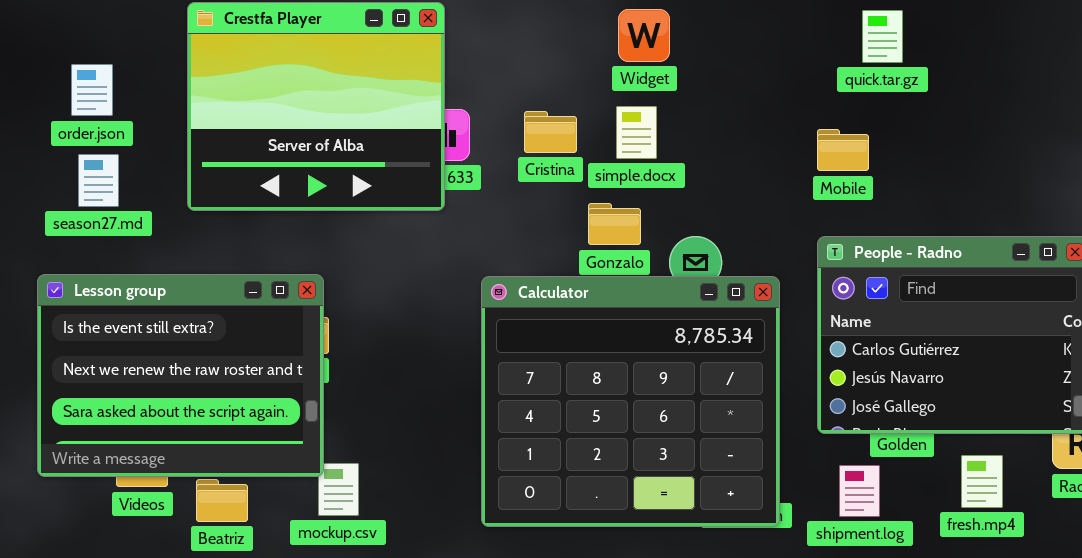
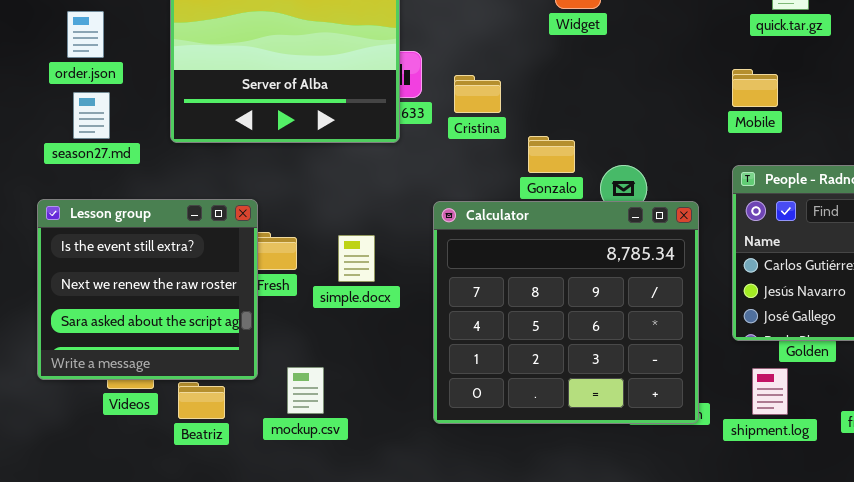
simple.docx: [616,106,657,159] -> [338,235,375,282], moved
Cristina: [524,111,577,153] -> [454,75,501,113], moved
Lesson group: [37,274,324,477] -> [37,199,258,380], resized

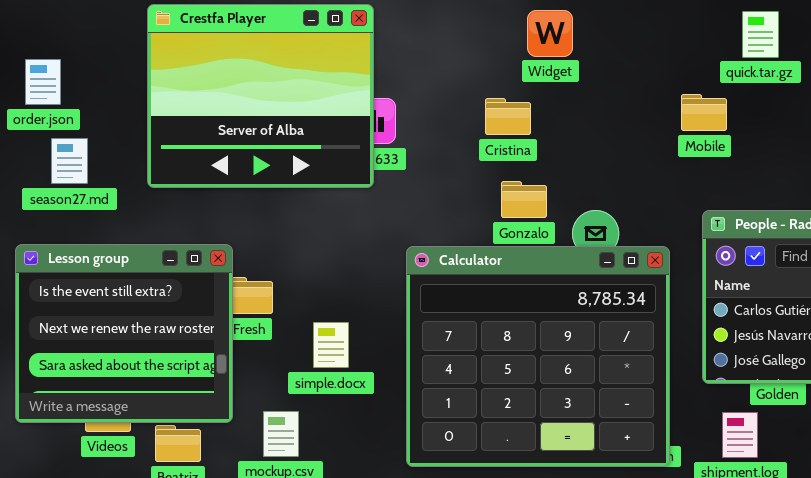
order.json: [67,11,104,58] -> [25,59,61,105], moved
Mobile: [732,69,778,107] -> [681,94,727,131], moved
Cristina: [454,75,501,113] -> [485,98,531,135], moved
simple.docx: [338,235,375,282] -> [313,322,349,368], moved

